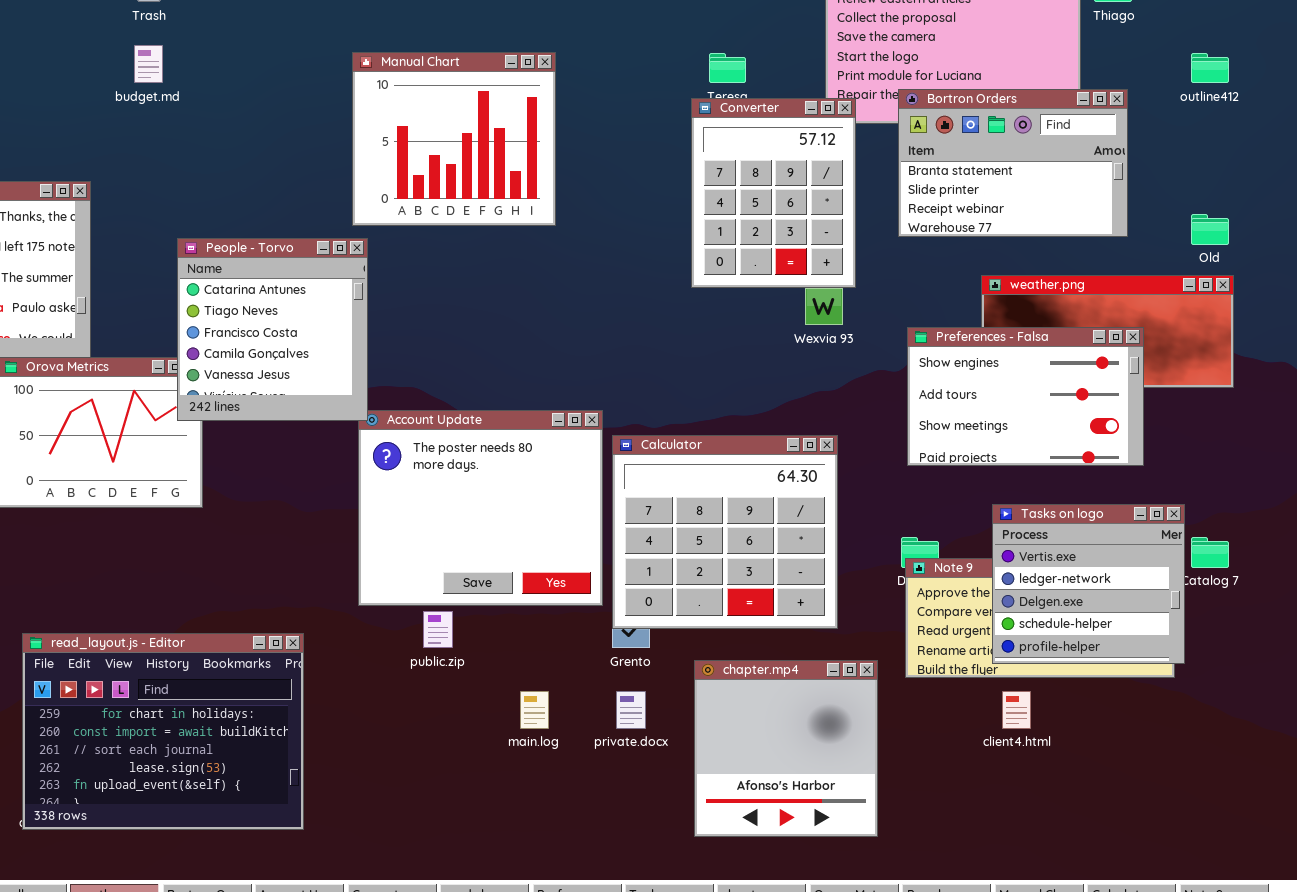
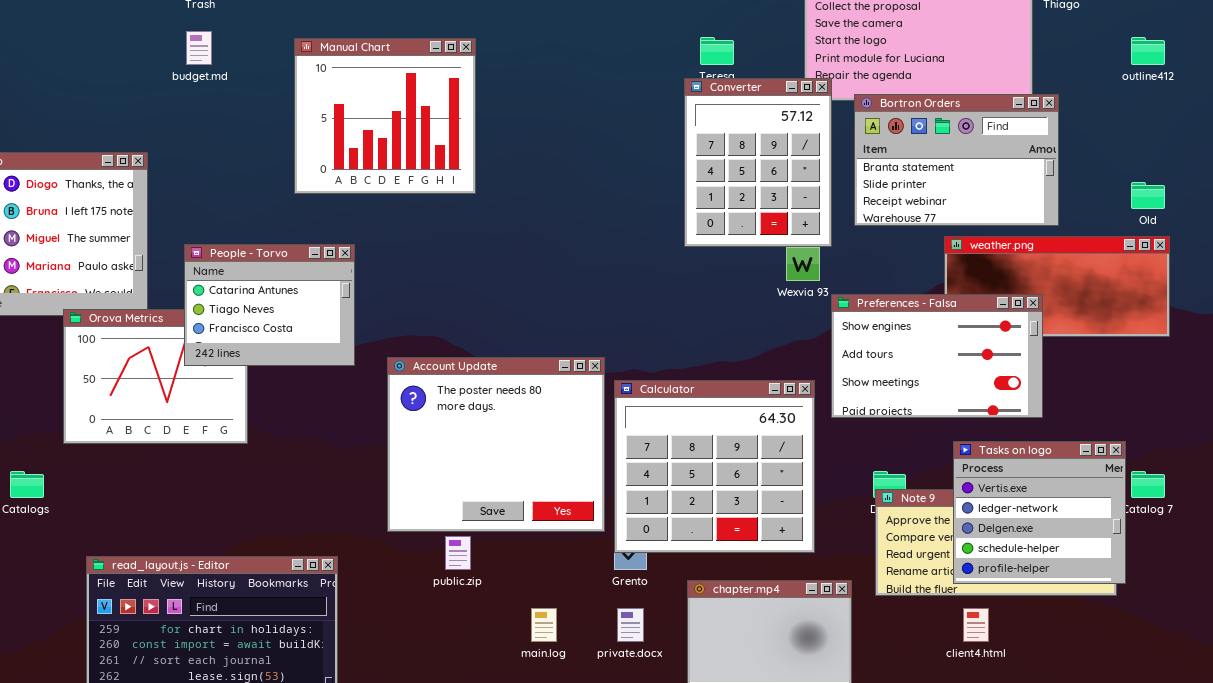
Manual Chart: [352,52,556,226] -> [294,38,476,194], moved
Bortron Orders: [898,89,1128,237] -> [854,94,1059,226], moved
People - Torvo: [177,238,368,421] -> [184,244,355,366], moved, resized
Preferences - Falsa: [907,327,1144,466] -> [831,294,1043,418], moved

